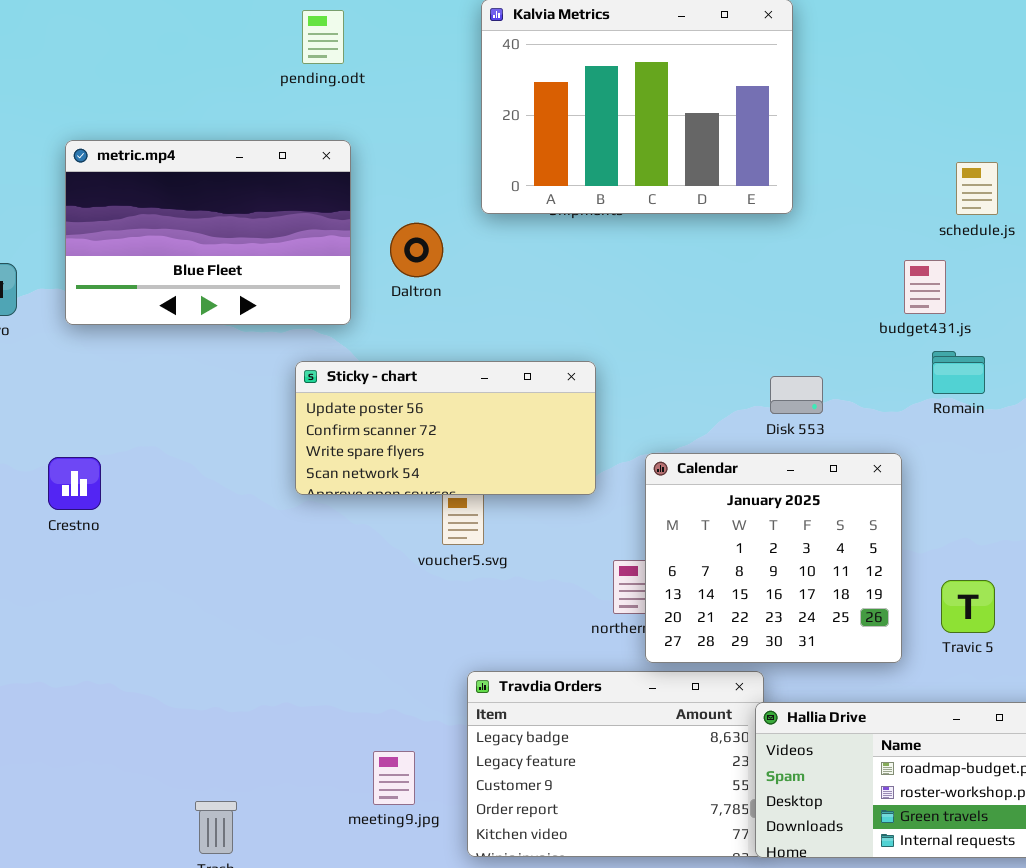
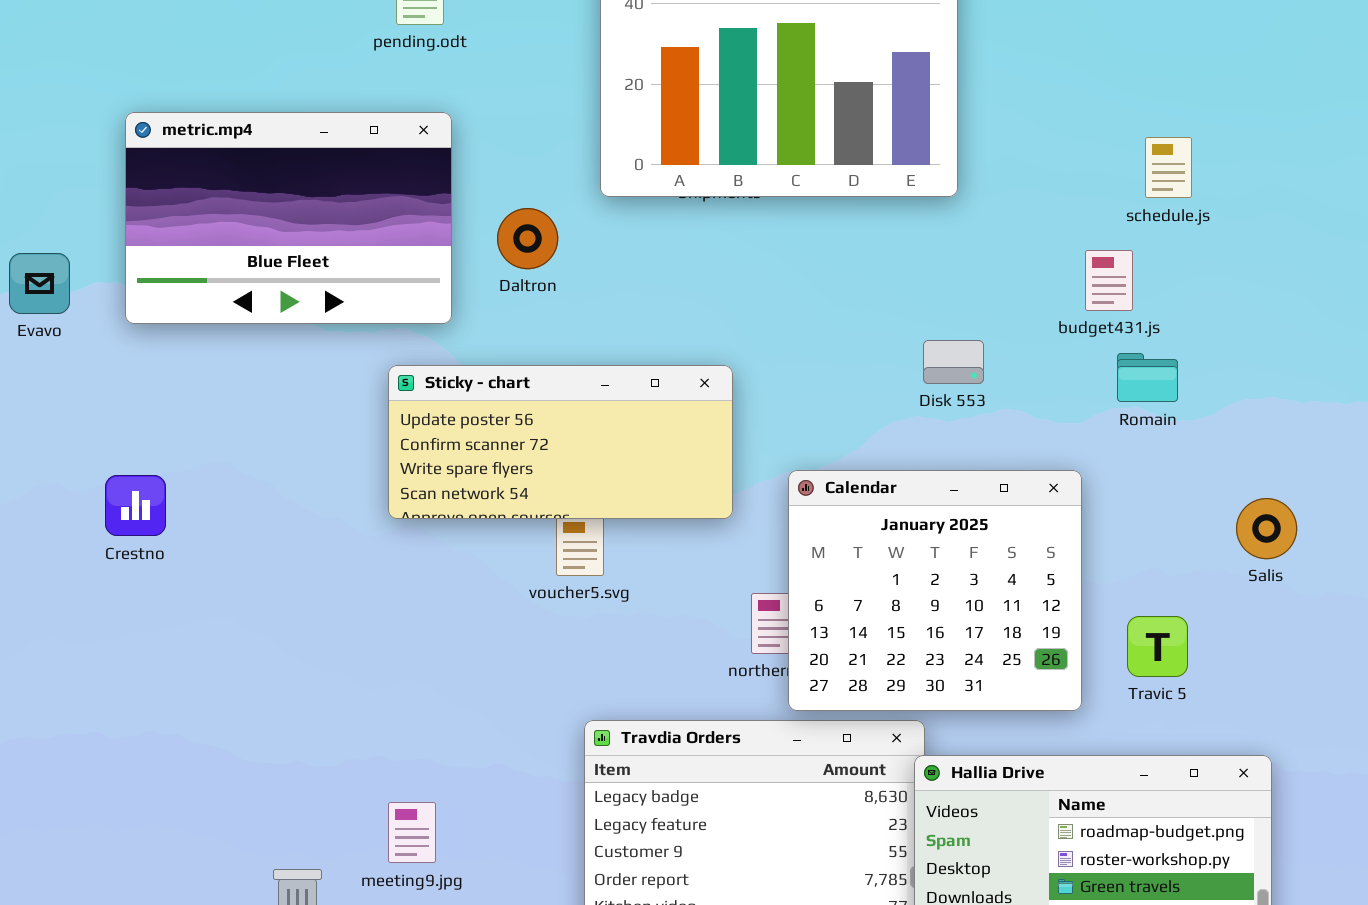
Disk 553: [770,376,823,414] -> [923,340,984,384], moved
meeting9.jpg: [373,751,415,805] -> [388,802,436,863], moved

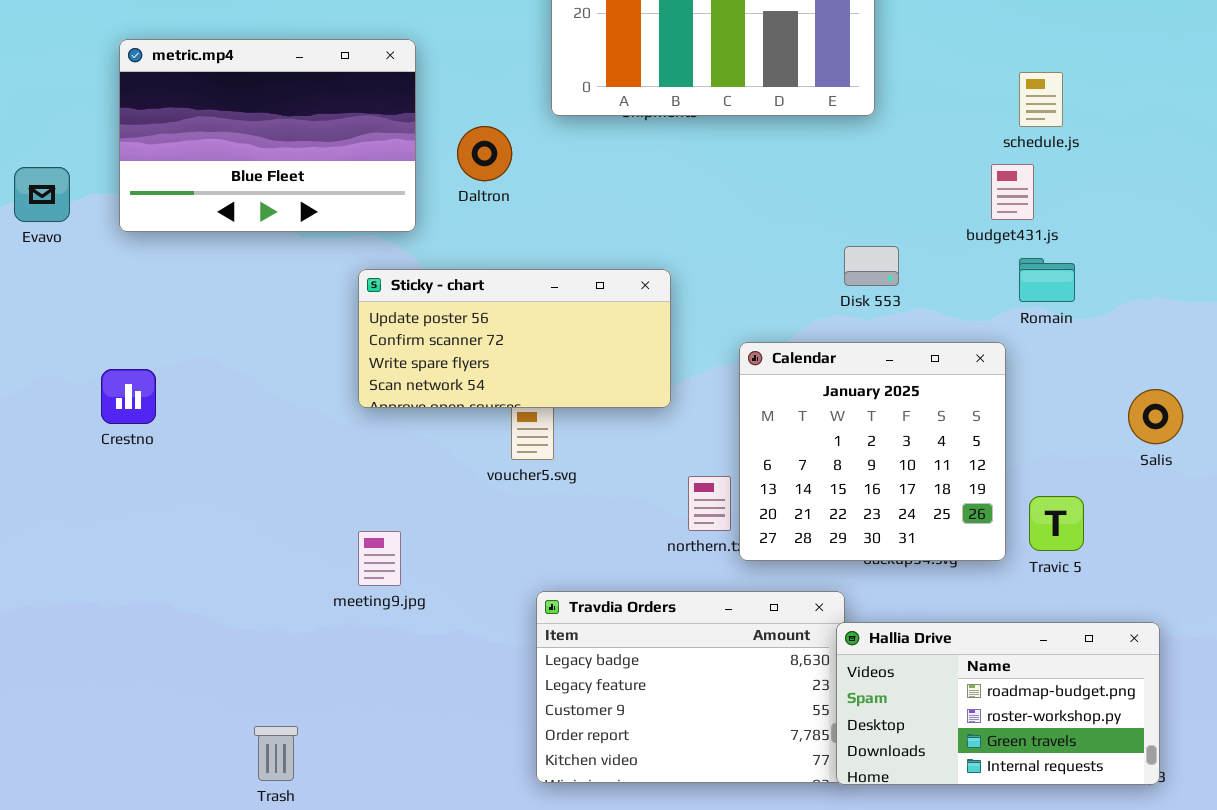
schedule.js: [1145,137,1192,198] -> [1019,72,1063,127], moved
Calendar: [788,470,1082,711] -> [739,342,1006,561], moved
meeting9.jpg: [388,802,436,863] -> [358,531,401,586], moved

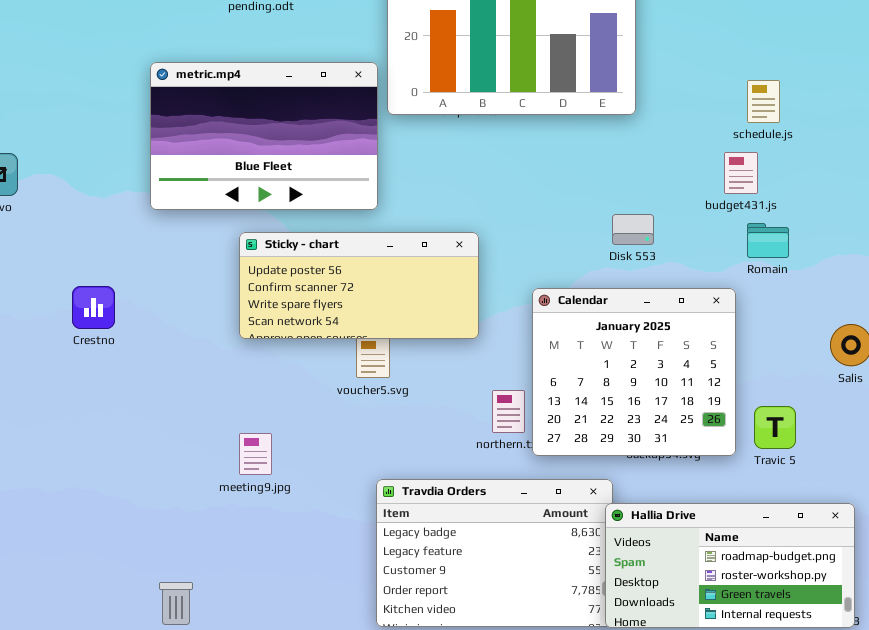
metric.mp4: [119,39,416,232] -> [150,62,378,210], moved
Crestno: [101,369,156,424] -> [72,286,115,329], moved

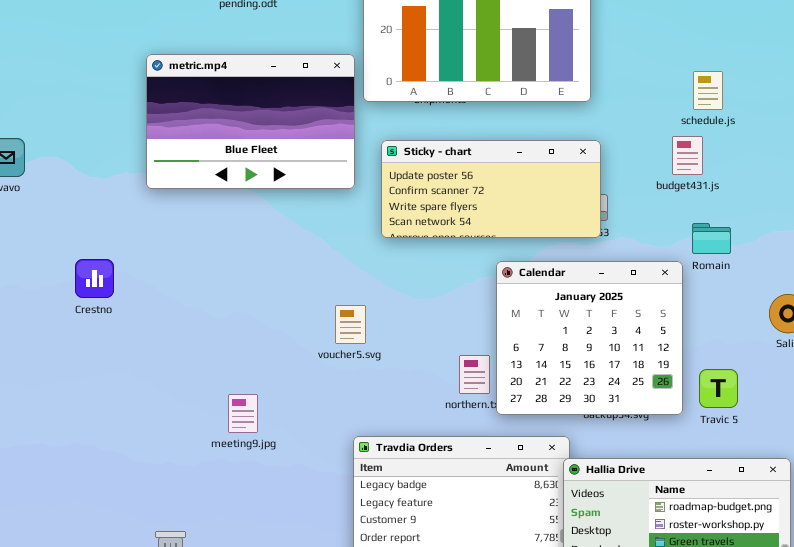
Romain: [747,223,789,258] -> [692,223,731,254], moved
Sticky - chart: [239,232,479,339] -> [381,140,601,238], moved

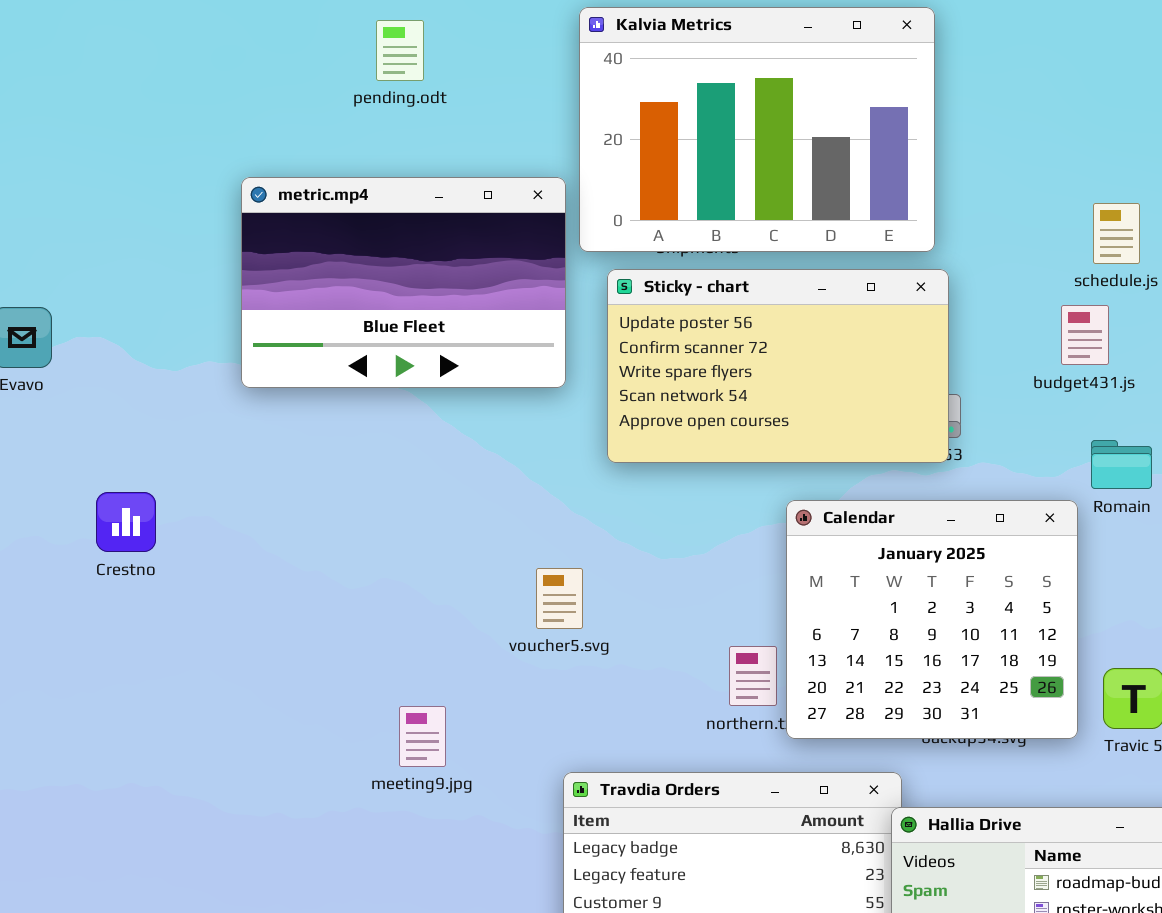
Sticky - chart: [381,140,601,238] -> [607,269,949,463], resized
Crestno: [75,259,114,298] -> [96,492,156,552], moved
meeting9.jpg: [228,394,258,433] -> [399,706,446,767], moved

